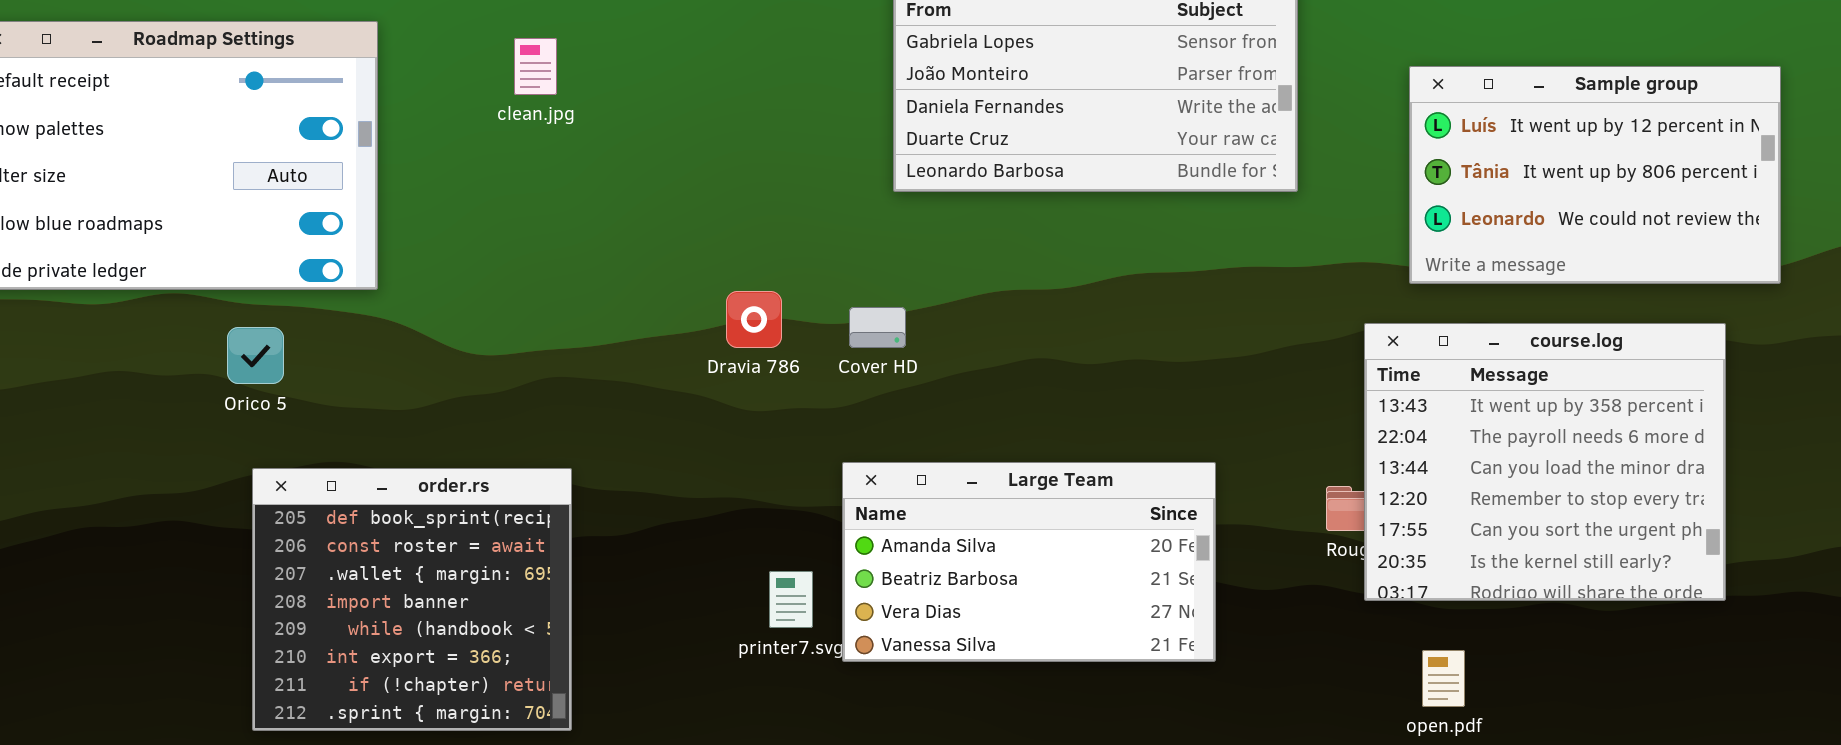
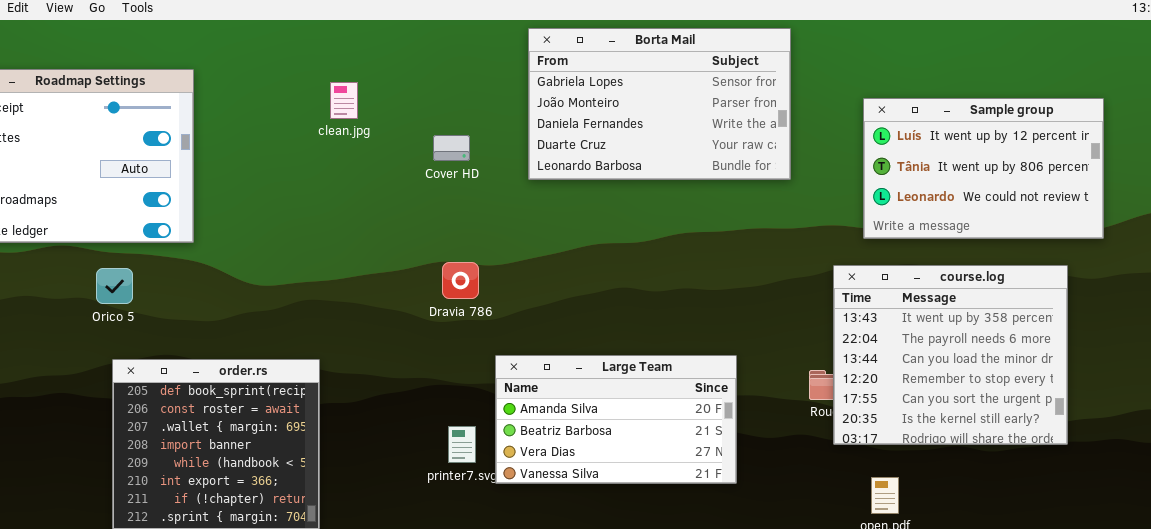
clean.jpg: [514,38,557,95] -> [330,82,358,119], moved
Dravia 786: [726,291,782,348] -> [442,262,479,299], moved
Cover HD: [849,307,906,348] -> [433,135,470,161], moved

